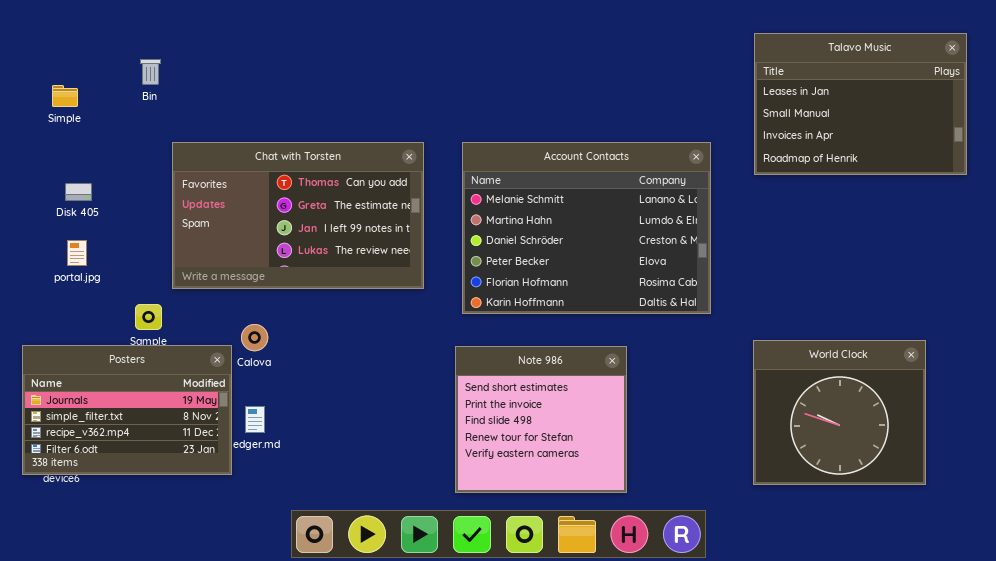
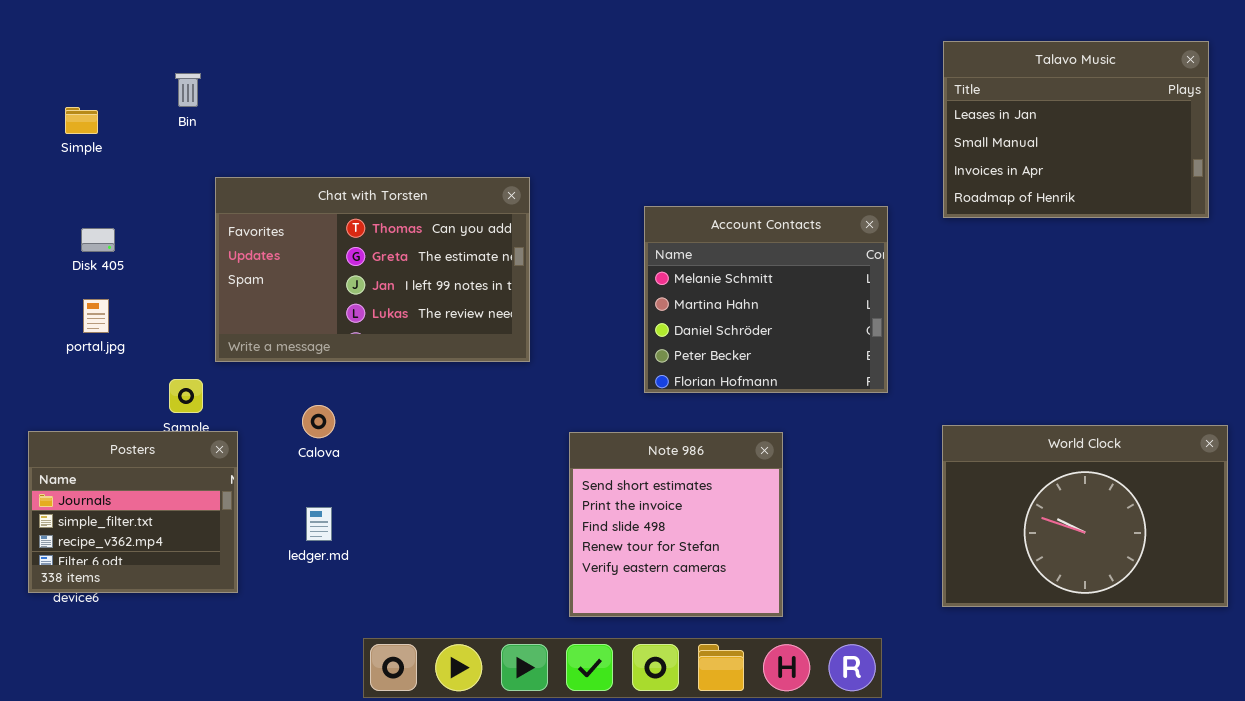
Account Contacts: [462,142,711,314] -> [644,206,888,393], resized
World Clock: [753,340,926,485] -> [942,425,1228,607], resized
Posters: [22,345,232,475] -> [28,431,238,593], resized

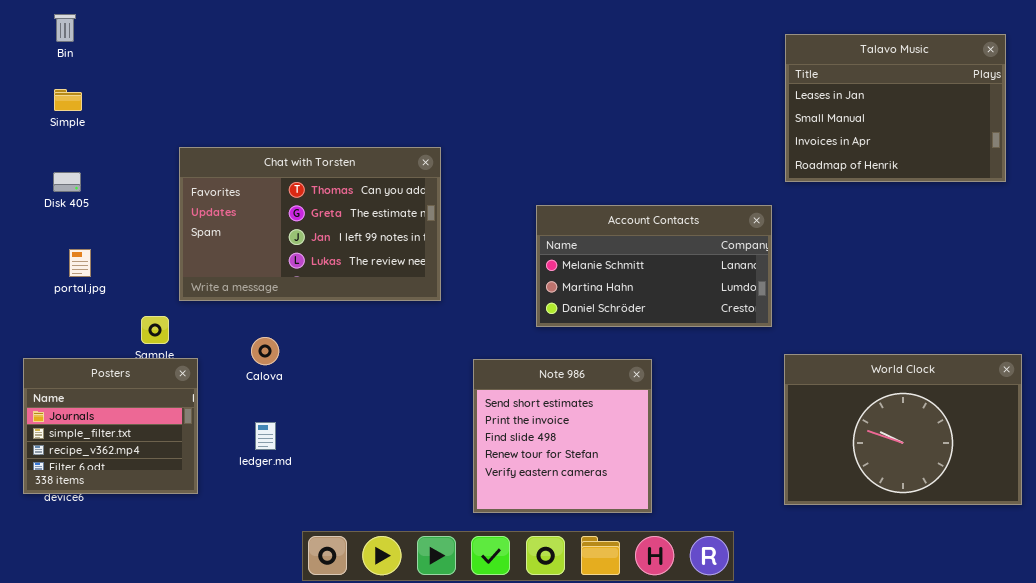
Bin: [175,73,201,107] -> [54,14,76,42], moved
Account Contacts: [644,206,888,393] -> [536,205,772,327], resized
Disk 405: [81,228,115,252] -> [53,172,81,192], moved

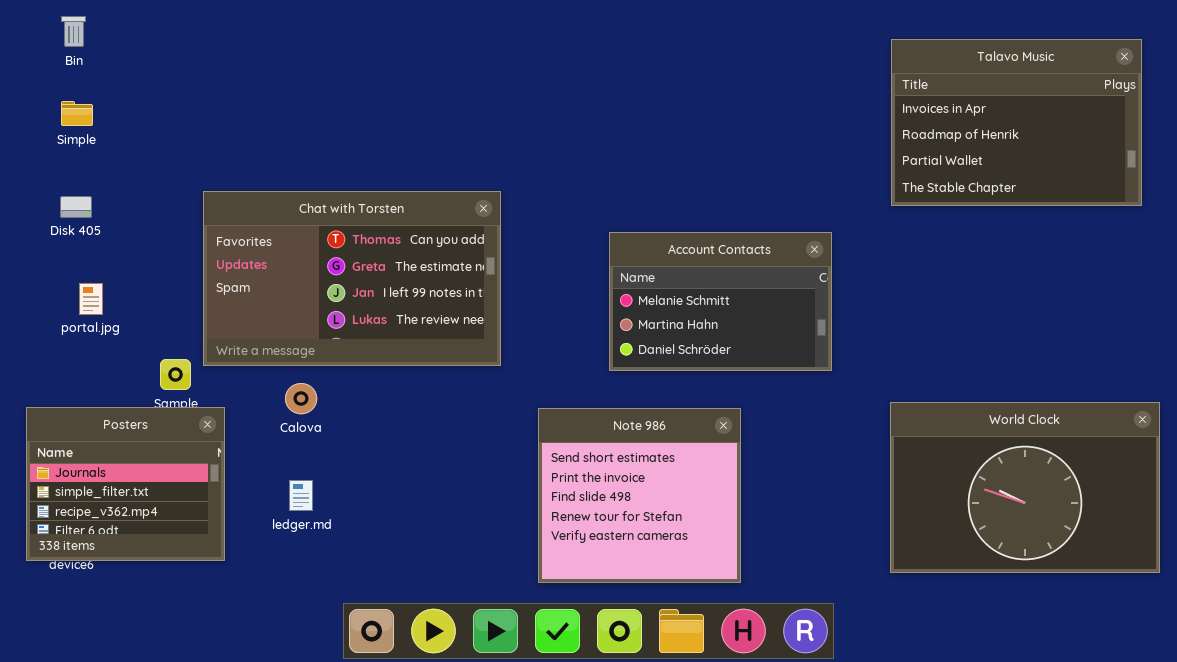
Talavo Music: [785,34,1006,182] -> [891,39,1142,206], scrolled down 2 rows
Chat with Torsten: [179,147,441,301] -> [203,191,501,366], moved
Account Contacts: [536,205,772,327] -> [609,232,832,371], resized

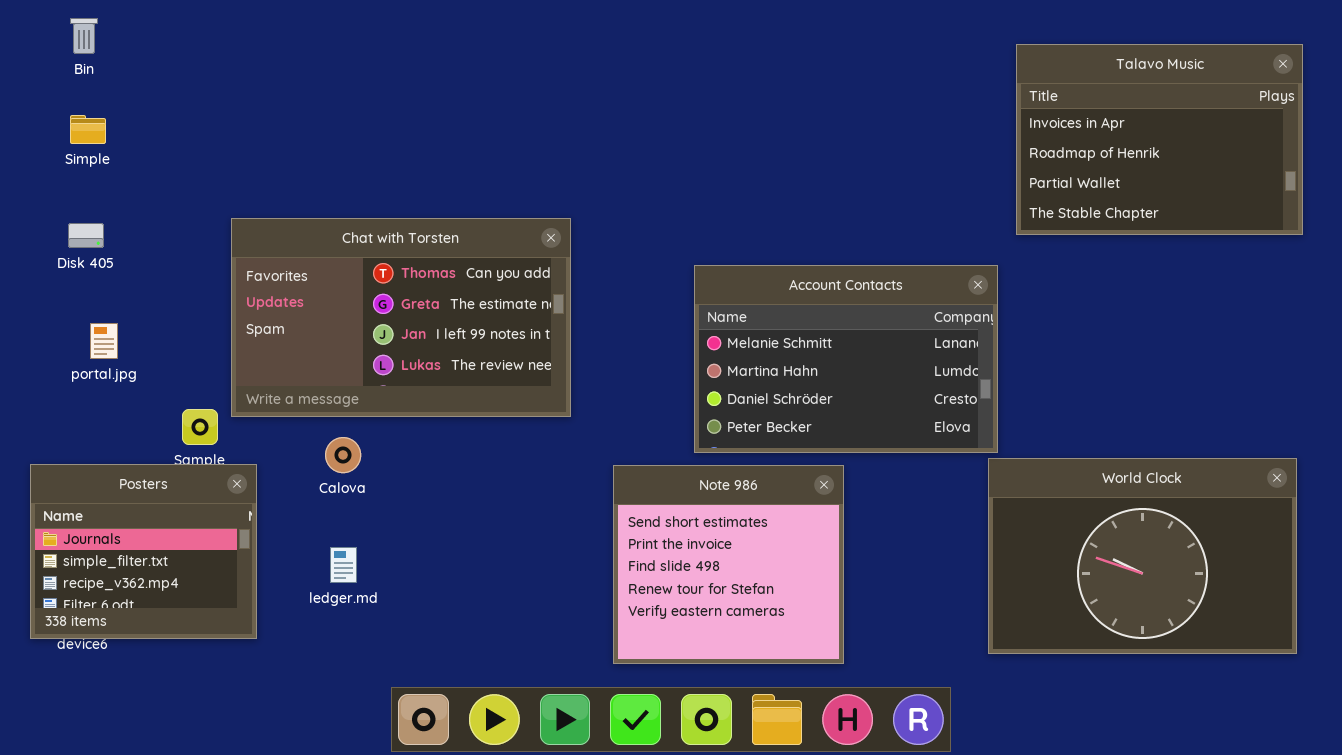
Account Contacts: [609,232,832,371] -> [694,265,998,453], resized
World Clock: [890,402,1160,573] -> [988,458,1297,654], moved

